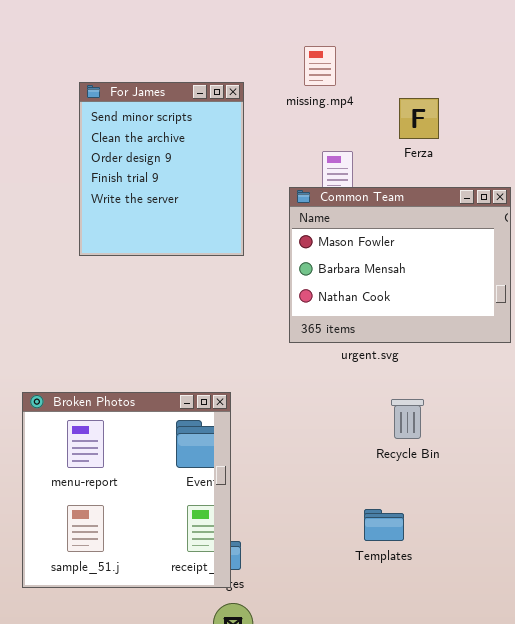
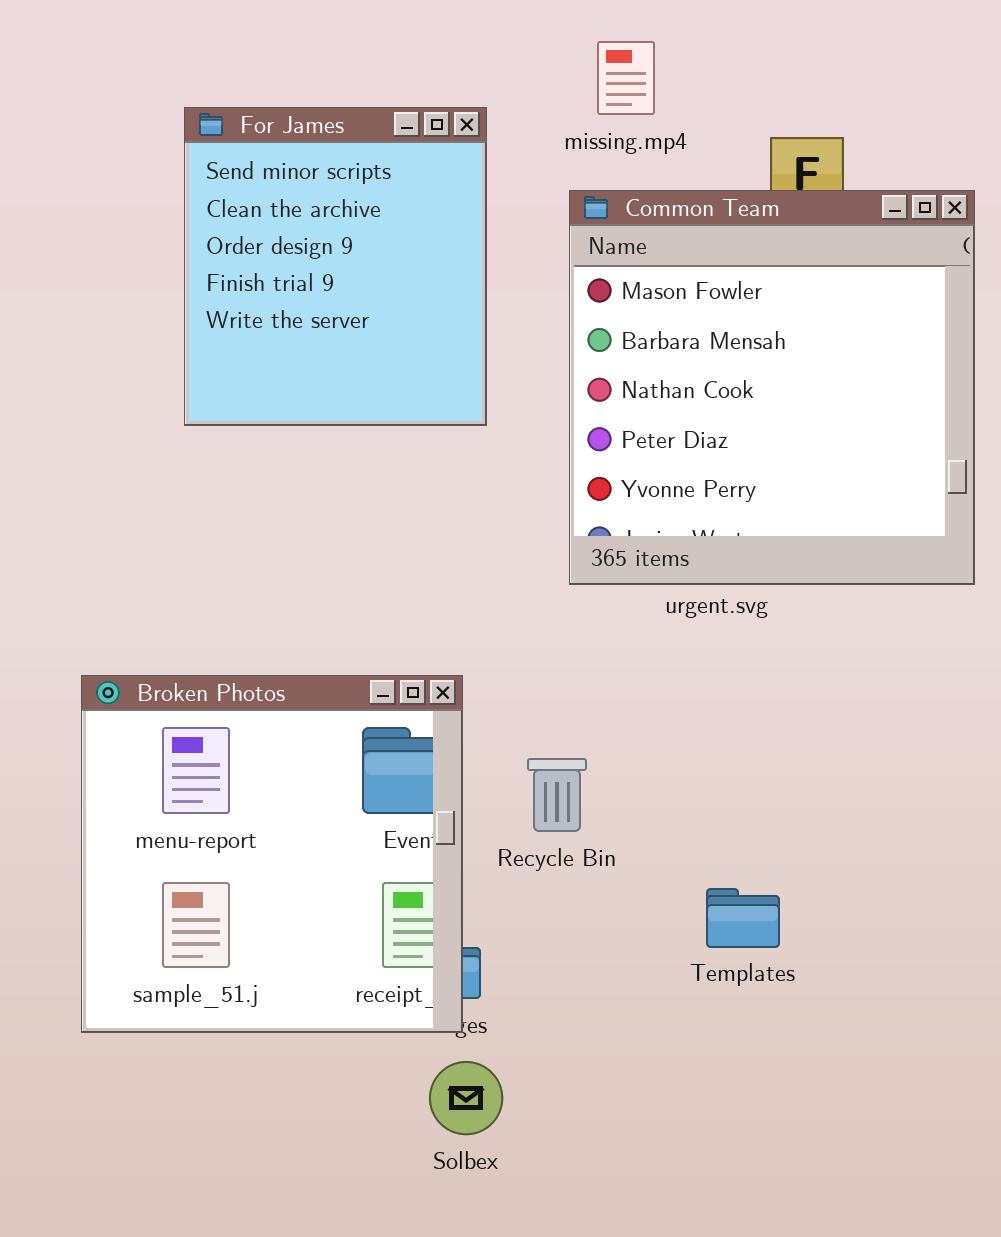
Common Team: [289,187,511,343] -> [569,190,975,585], resized
Recycle Bin: [391,399,424,439] -> [527,758,587,832], moved

